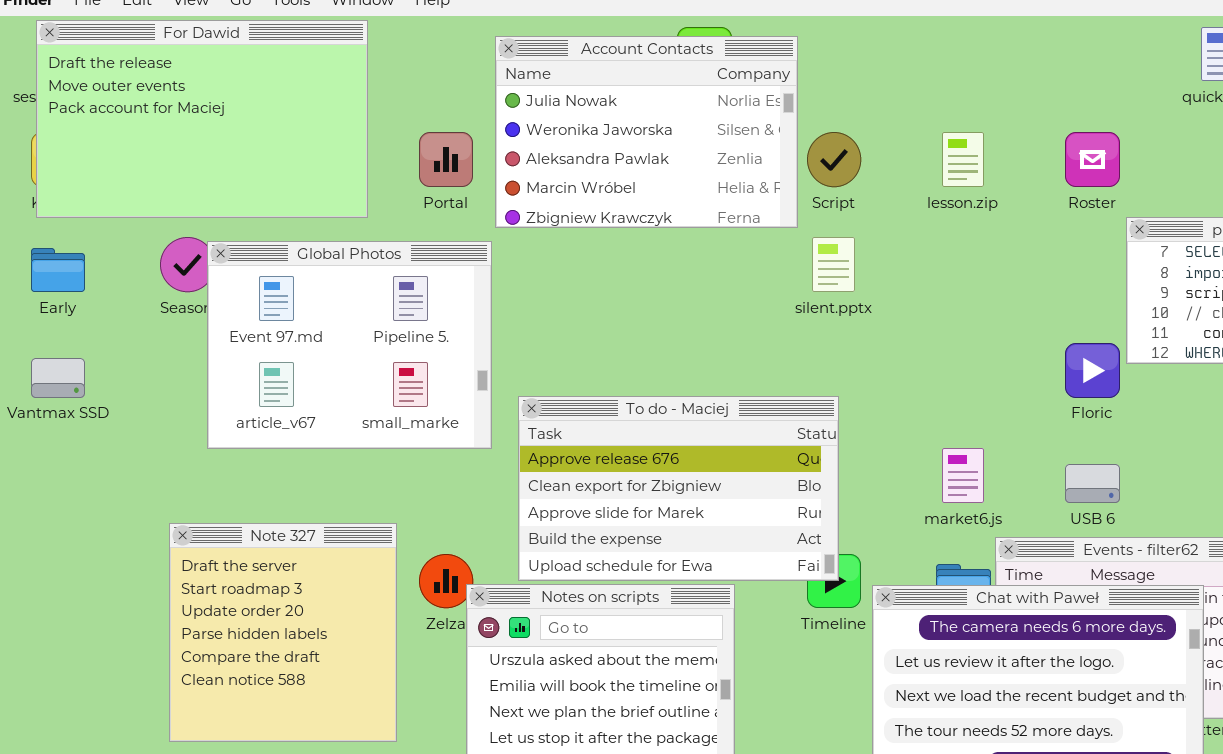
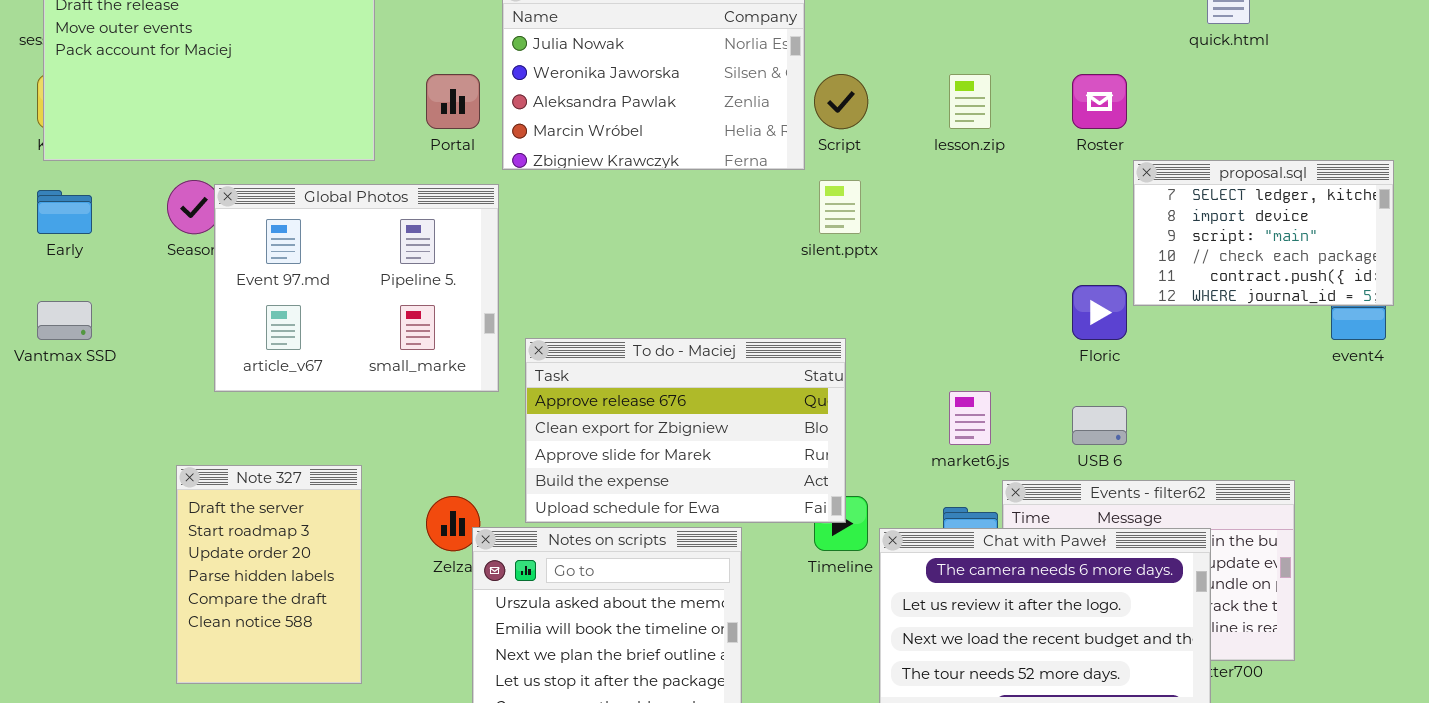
Note 327: [169,523,397,742] -> [176,465,362,684], resized

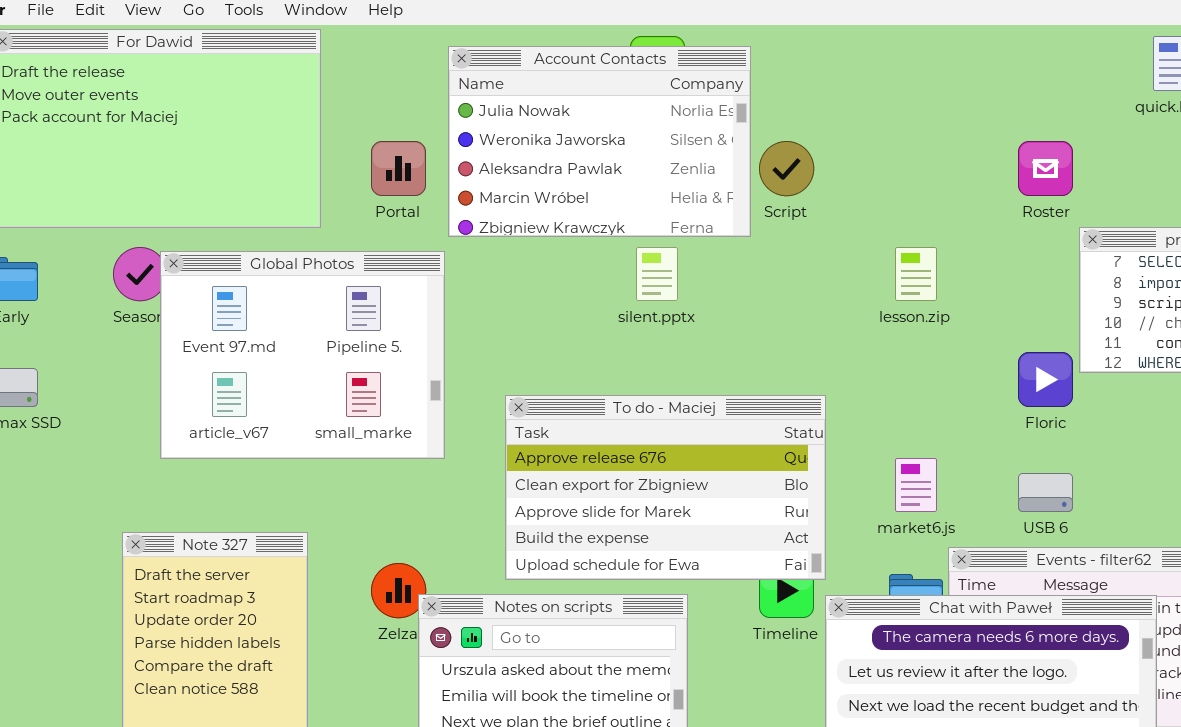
lesson.zip: [949,74,991,129] -> [895,247,937,301], moved
silent.pptx: [819,180,861,234] -> [636,247,678,301], moved
To do - Maciej: [525,338,846,523] -> [505,395,826,580], moved

